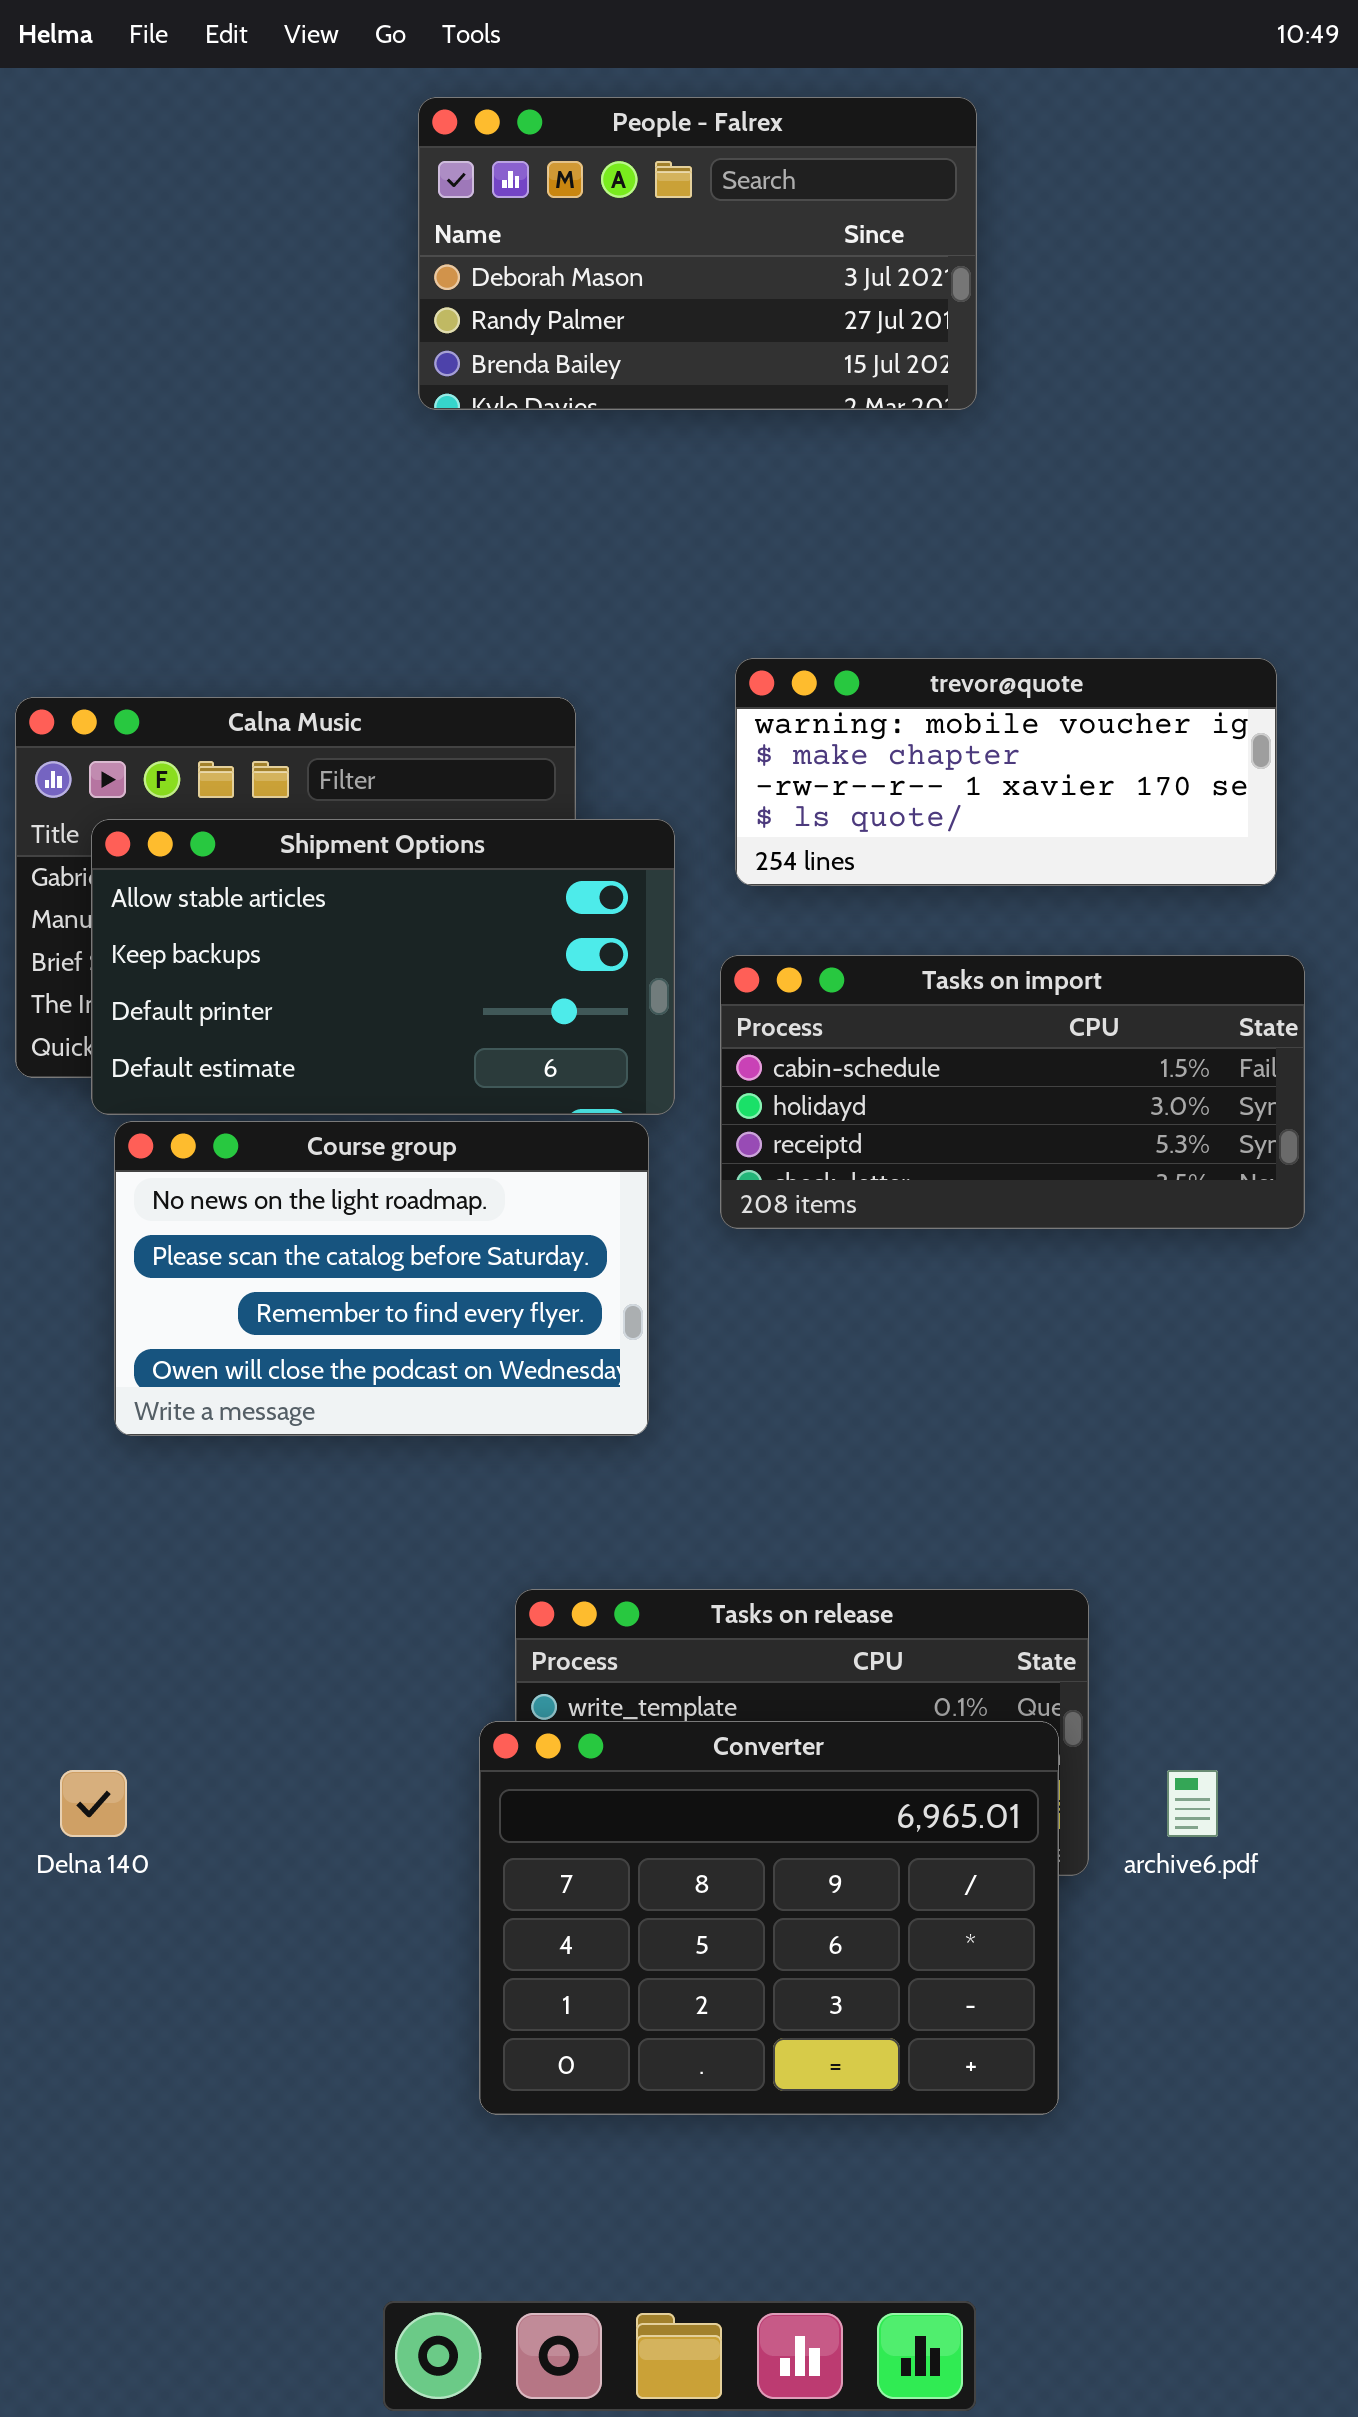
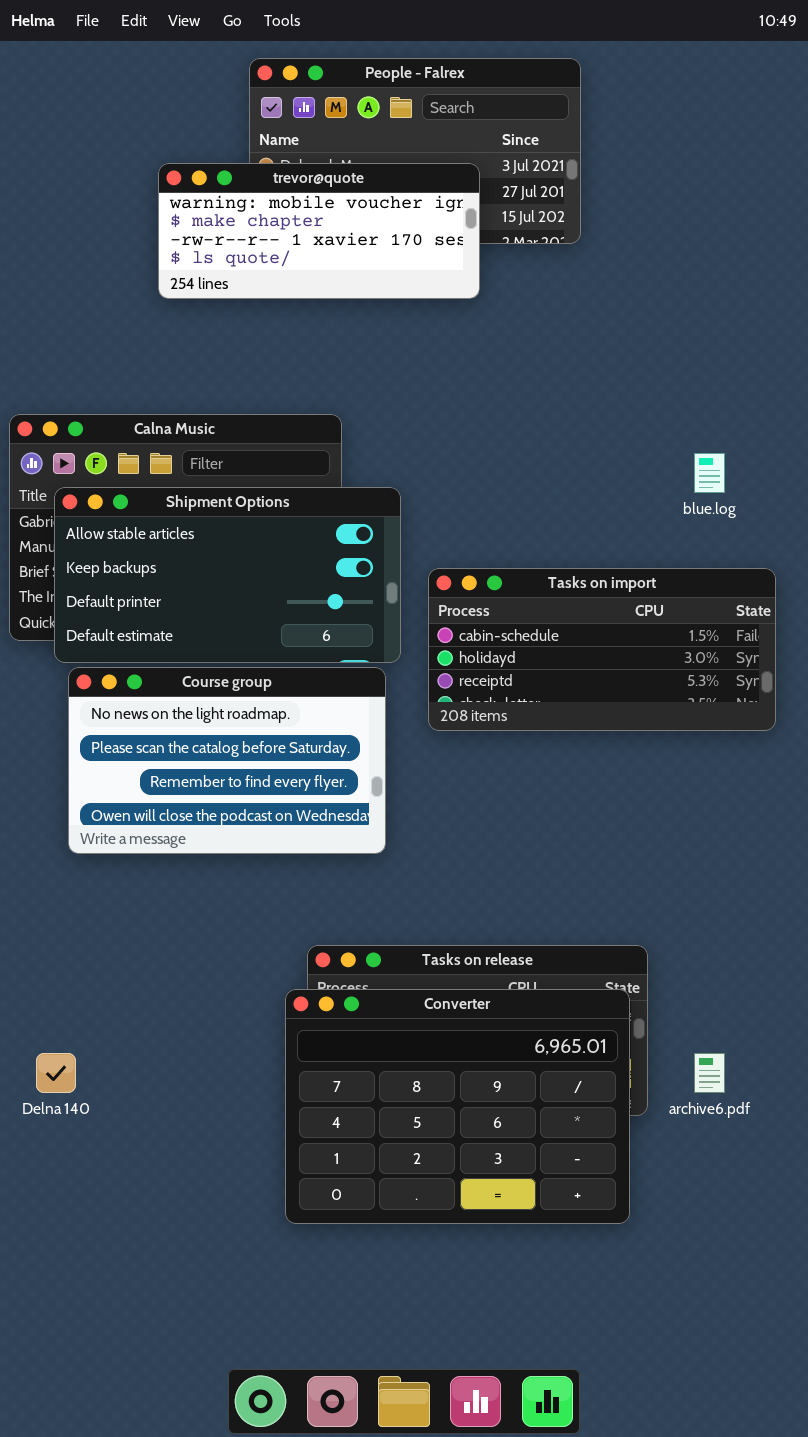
trevor@quote: [735,658,1277,886] -> [158,163,480,299], moved
Converter: [479,1721,1059,2115] -> [285,989,630,1224], moved

